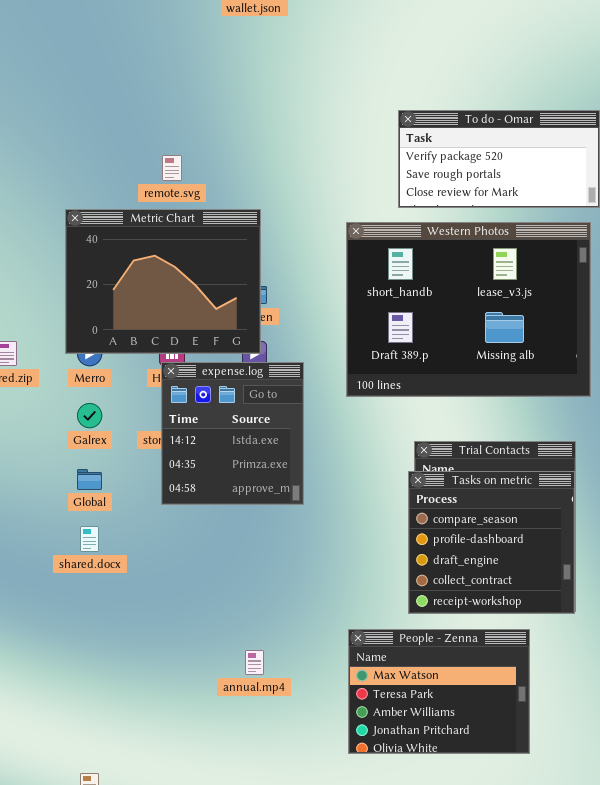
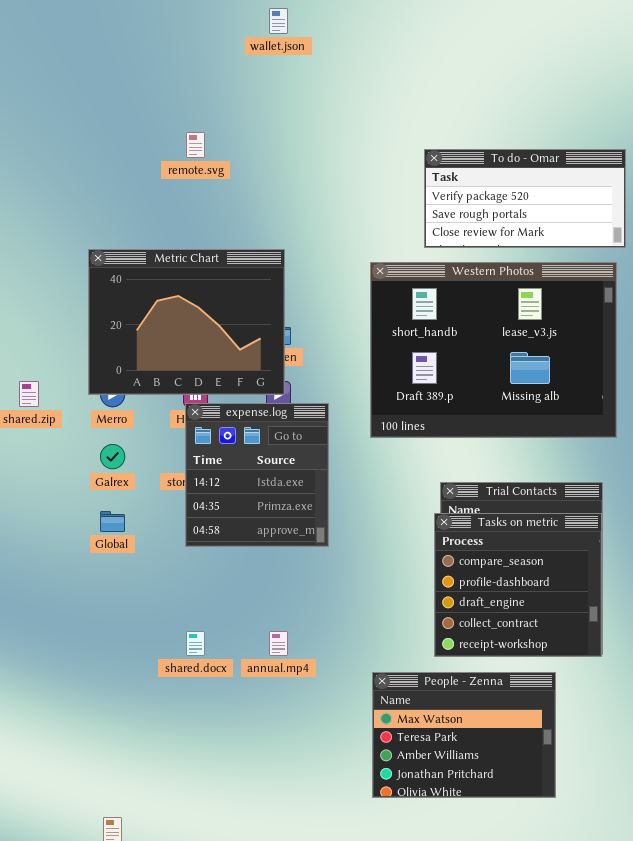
remote.svg: [162,155,182,181] -> [186,132,205,158], moved
shared.docx: [80,526,99,552] -> [186,631,205,656], moved
annual.mp4: [245,650,264,675] -> [269,631,288,656], moved

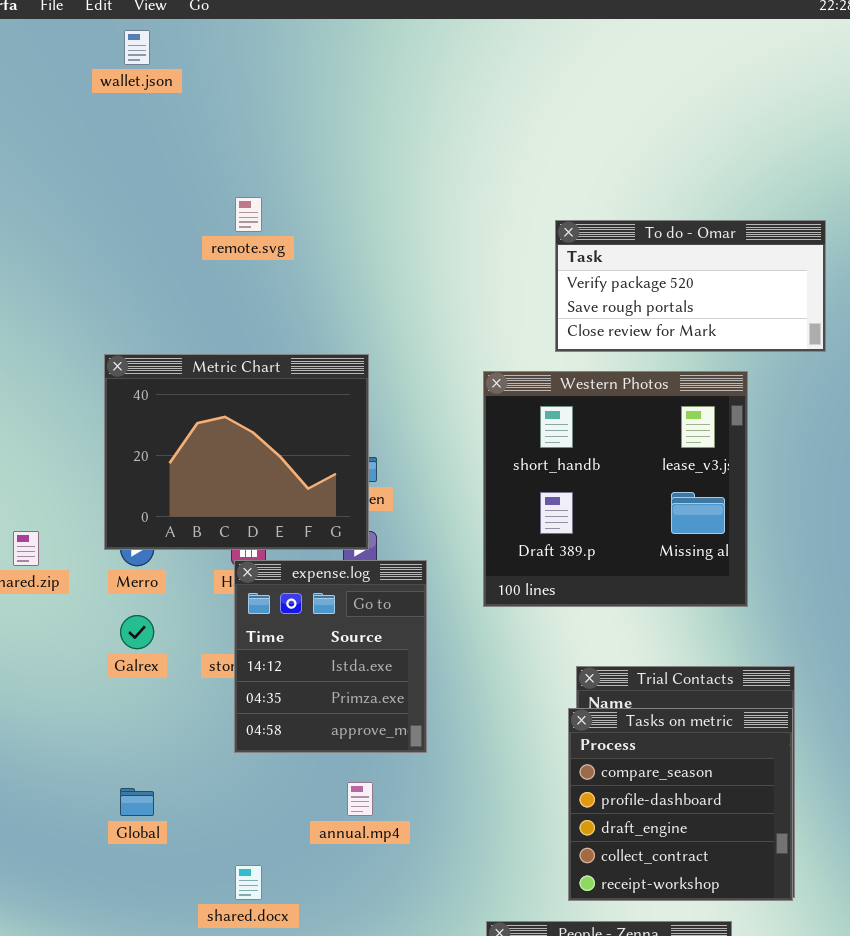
wallet.json: [269,8,288,34] -> [124,30,150,65], moved
Western Photos: [370,262,617,438] -> [483,371,748,607], resized
Global: [100,511,125,532] -> [120,788,154,816], moved
annual.mp4: [269,631,288,656] -> [347,782,373,816], moved

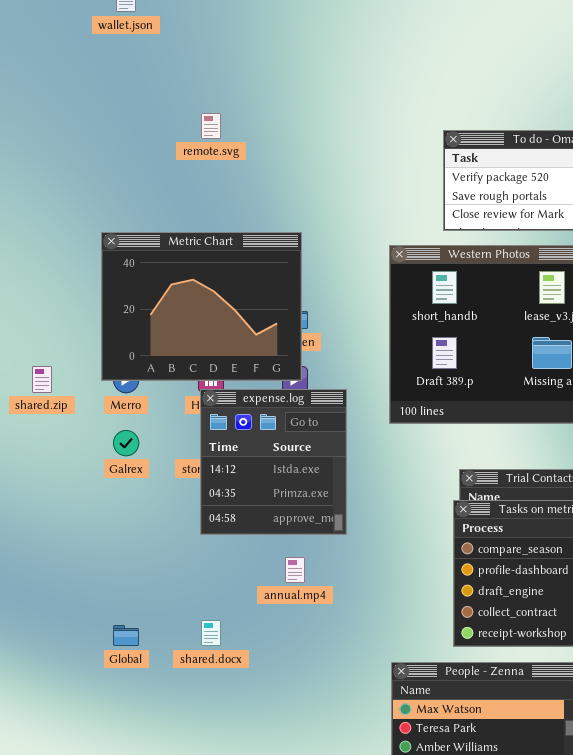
Global: [120,788,154,816] -> [113,625,139,646], moved

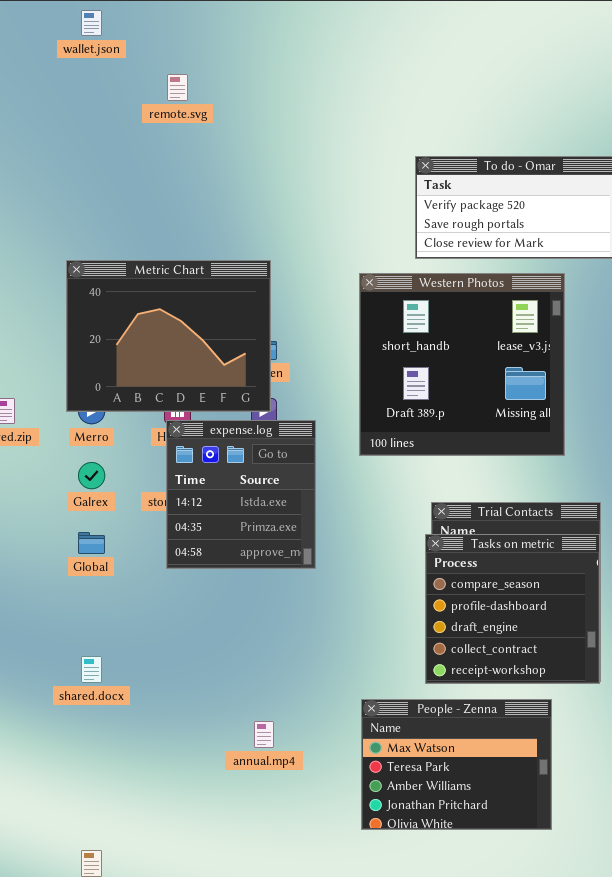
remote.svg: [201,113,221,139] -> [167,74,188,101], moved
annual.mp4: [285,557,305,583] -> [254,721,274,748], moved
shared.docx: [201,620,221,646] -> [81,656,102,683], moved
Global: [113,625,139,646] -> [78,532,105,554], moved

